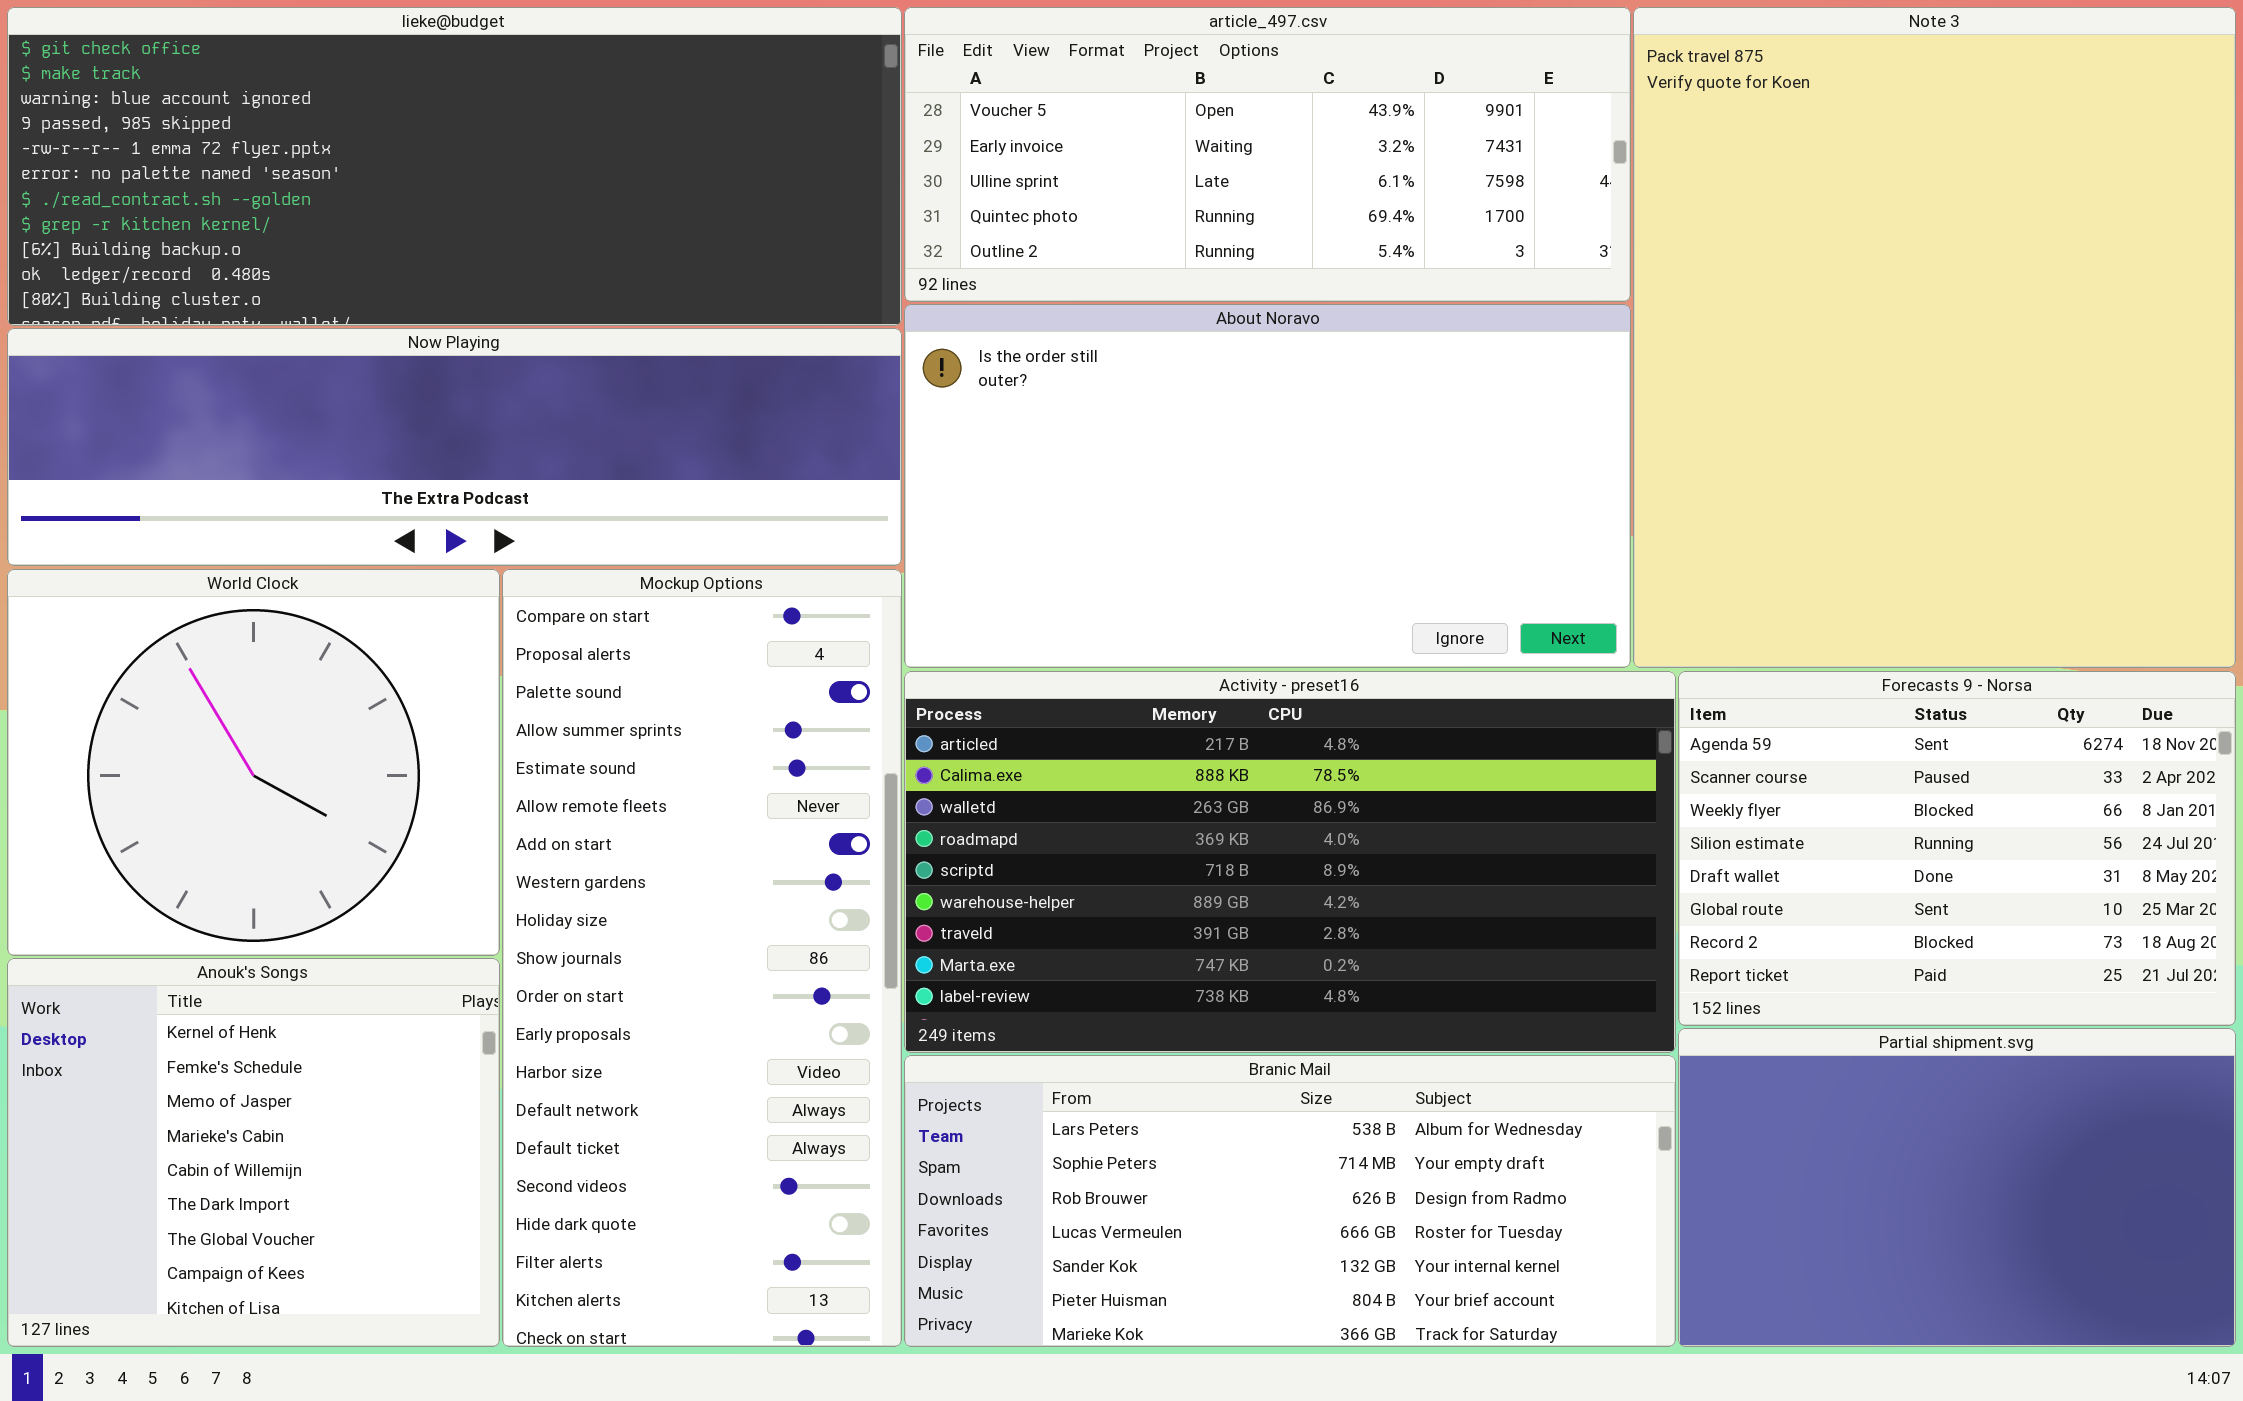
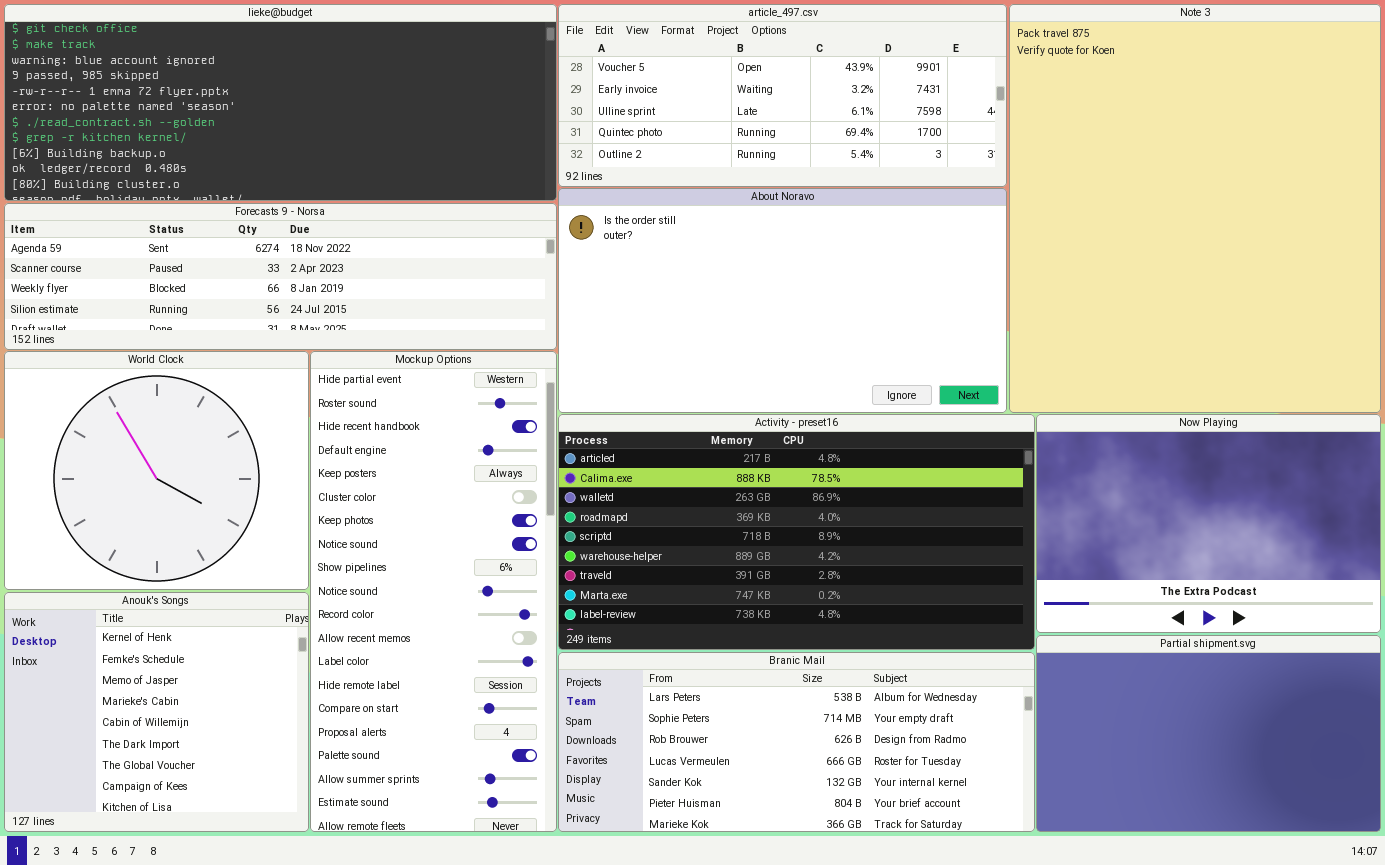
Now Playing: [7,328,902,566] -> [1036,414,1381,633], moved, resized
Mockup Options: [502,569,902,1347] -> [310,351,557,832], scrolled up 14 rows
Forecasts 9 - Norsa: [1678,671,2236,1026] -> [4,203,557,350], moved, resized

